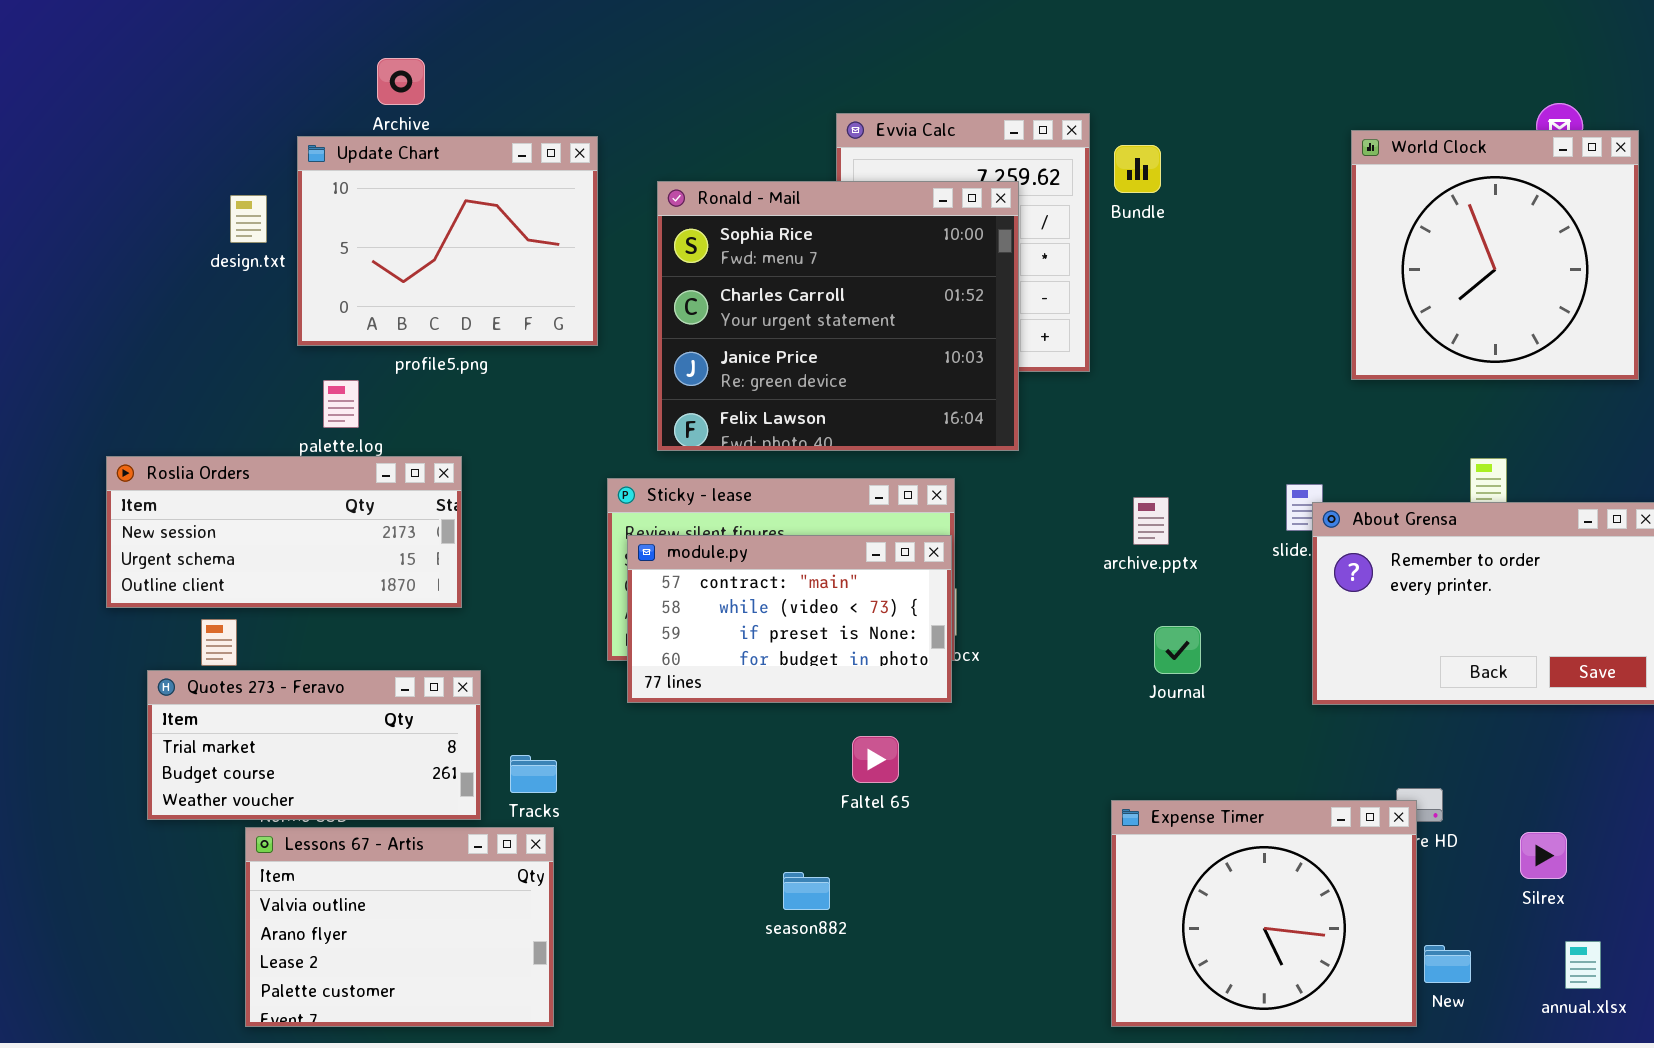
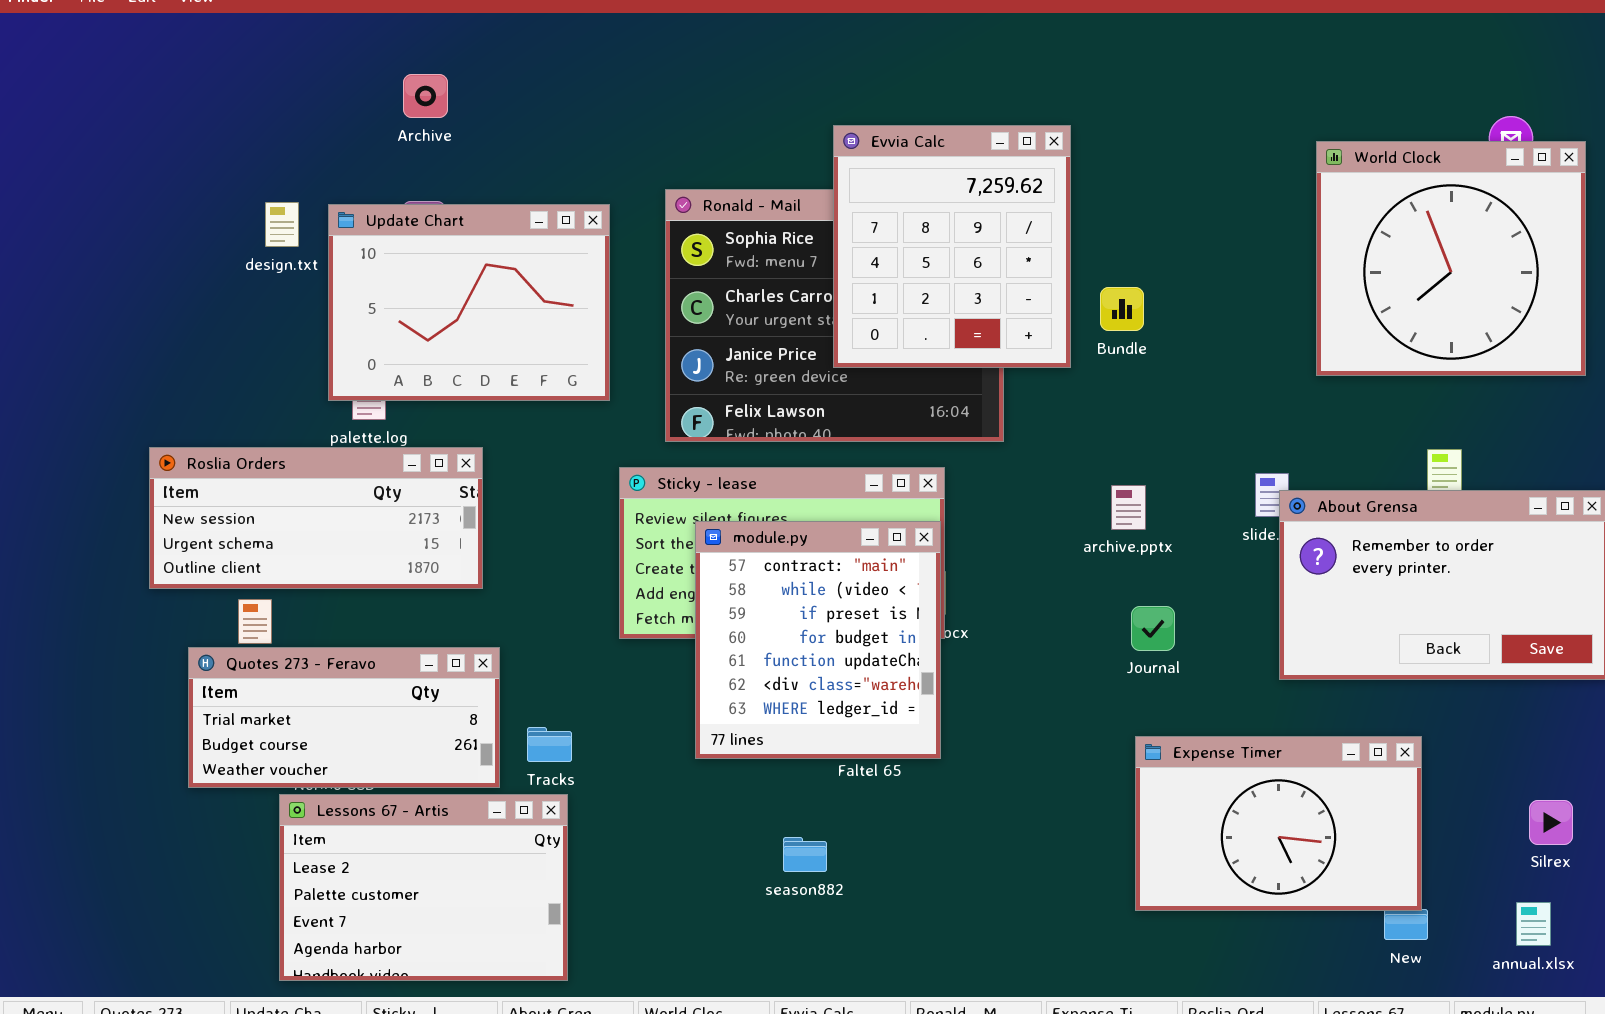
Evvia Calc: [836,113,1090,372] -> [833,125,1071,368], raised
Update Chart: [297,136,598,346] -> [328,204,610,401], moved
Bundle: [1114,145,1161,193] -> [1100,287,1144,331], moved
module.py: [627,535,952,703] -> [695,521,941,759], resized
Expense Timer: [1111,800,1417,1027] -> [1135,736,1422,911], moved, resized
Lessons 67 - Artis: [245,827,554,1027] -> [279,794,568,981], scrolled down 2 rows
Silrex: [1520,832,1567,879] -> [1529,800,1573,845], moved

